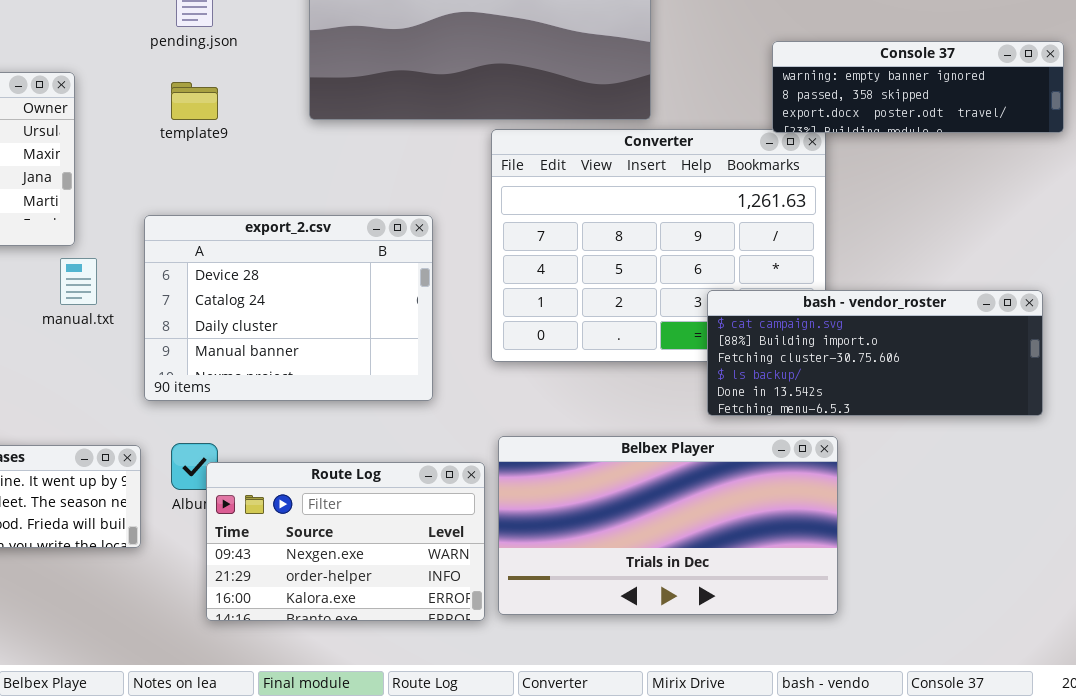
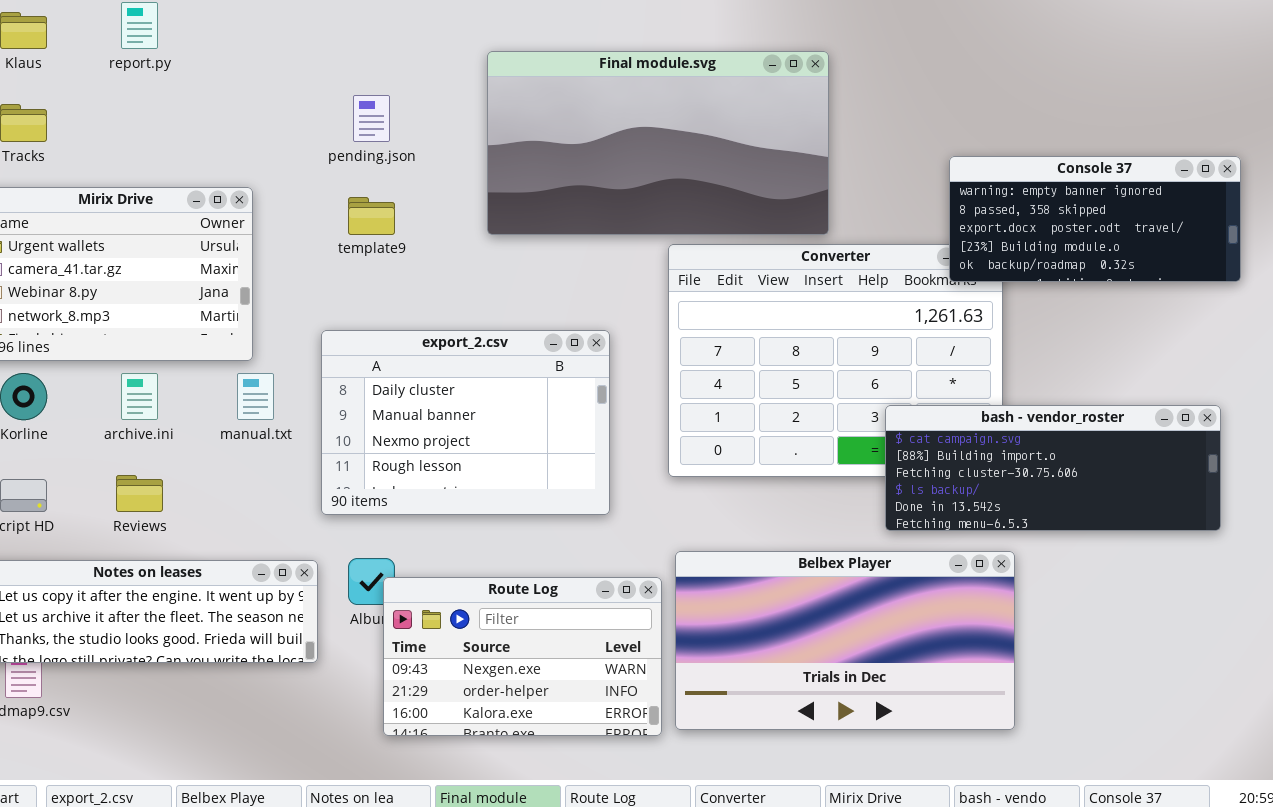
Console 37: [772,41,1064,133] -> [949,156,1241,282], resized
export_2.csv: [144,215,433,401] -> [321,330,610,515], scrolled down 2 rows

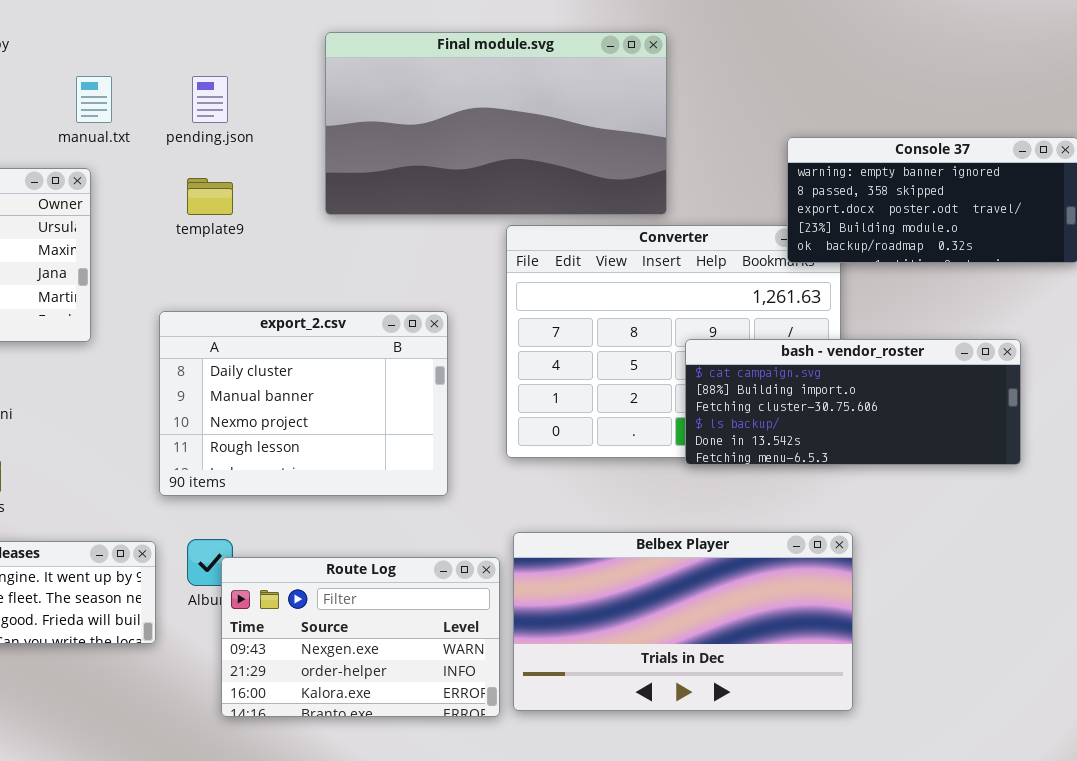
manual.txt: [237,373,274,420] -> [76,76,112,123], moved
bash - vendor_roster: [885,405,1221,531] -> [685,339,1021,465], moved

